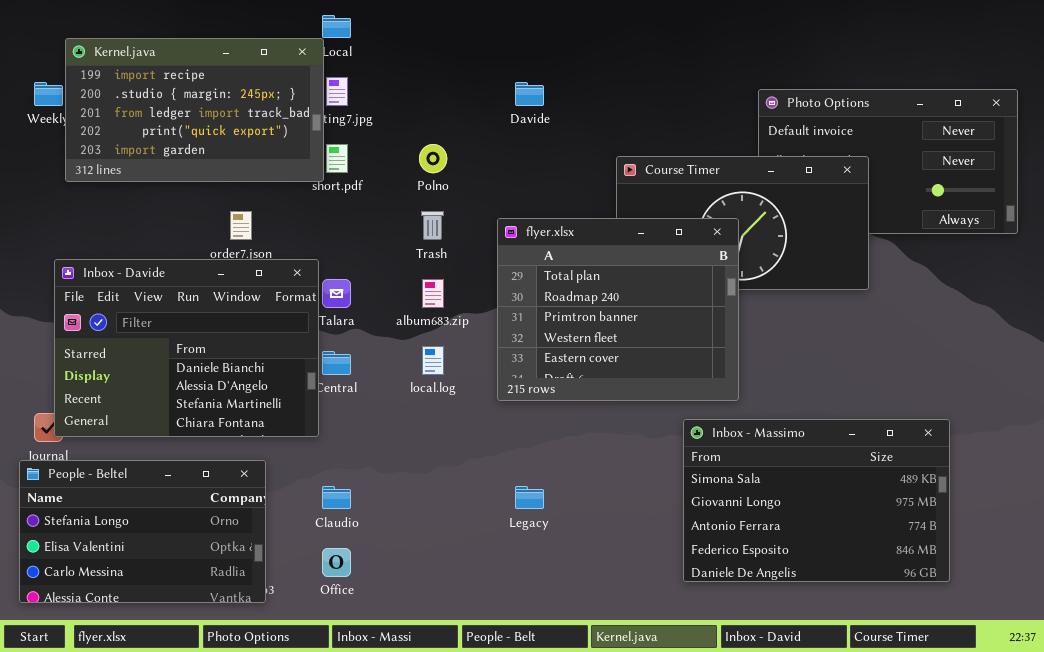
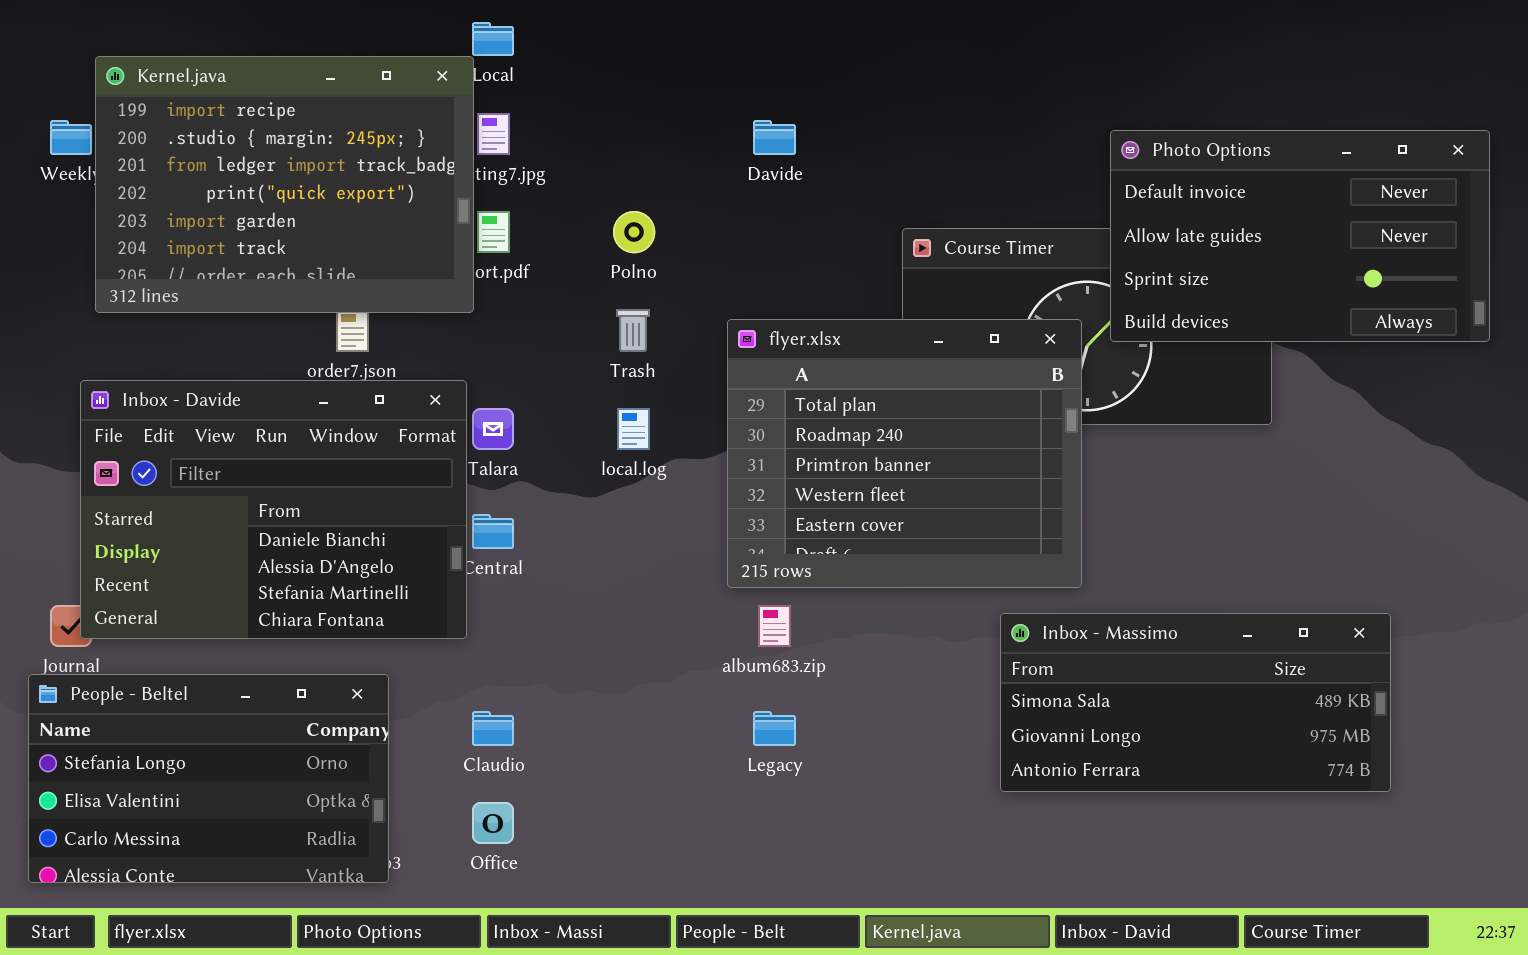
Kernel.java: [65,38,324,182] -> [95,56,474,313], resized
Photo Options: [758,89,1018,234] -> [1110,130,1490,342], raised
album683.zip: [422,279,444,308] -> [758,605,791,647], moved
local.log: [422,346,444,375] -> [617,408,650,450], moved
Inbox - Massimo: [683,419,950,582] -> [1000,613,1391,792], resized

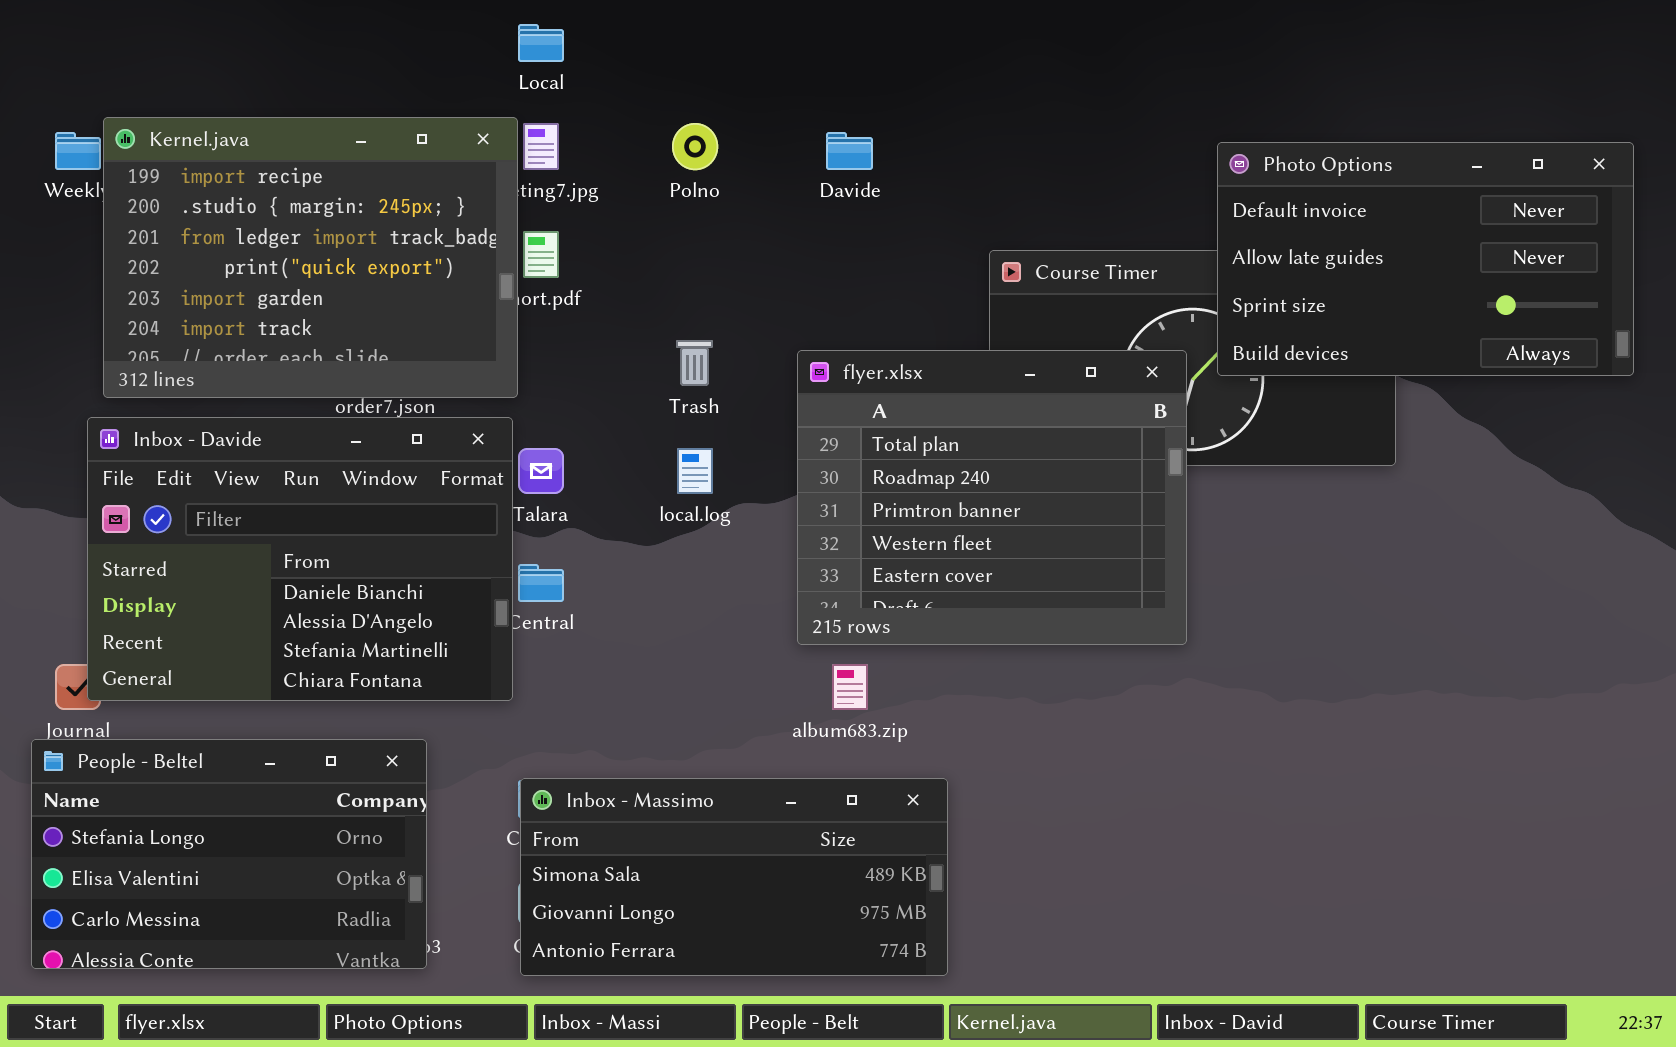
Kernel.java: [95,56,474,313] -> [103,117,518,398], moved
Polno: [613,211,655,253] -> [672,123,718,170], moved
Inbox - Massimo: [1000,613,1391,792] -> [520,778,948,976], moved

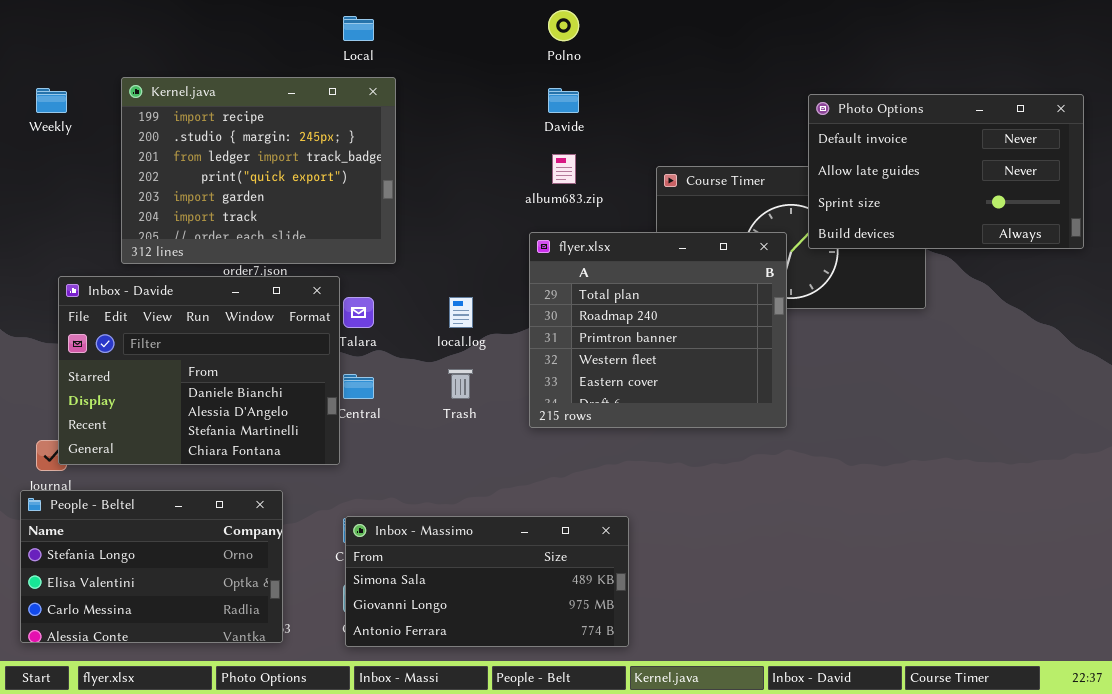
Kernel.java: [103,117,518,398] -> [121,77,396,264], moved
Polno: [672,123,718,170] -> [548,10,579,41], moved
Trash: [676,340,713,386] -> [448,369,473,399], moved
album683.zip: [832,664,868,710] -> [552,154,576,184], moved

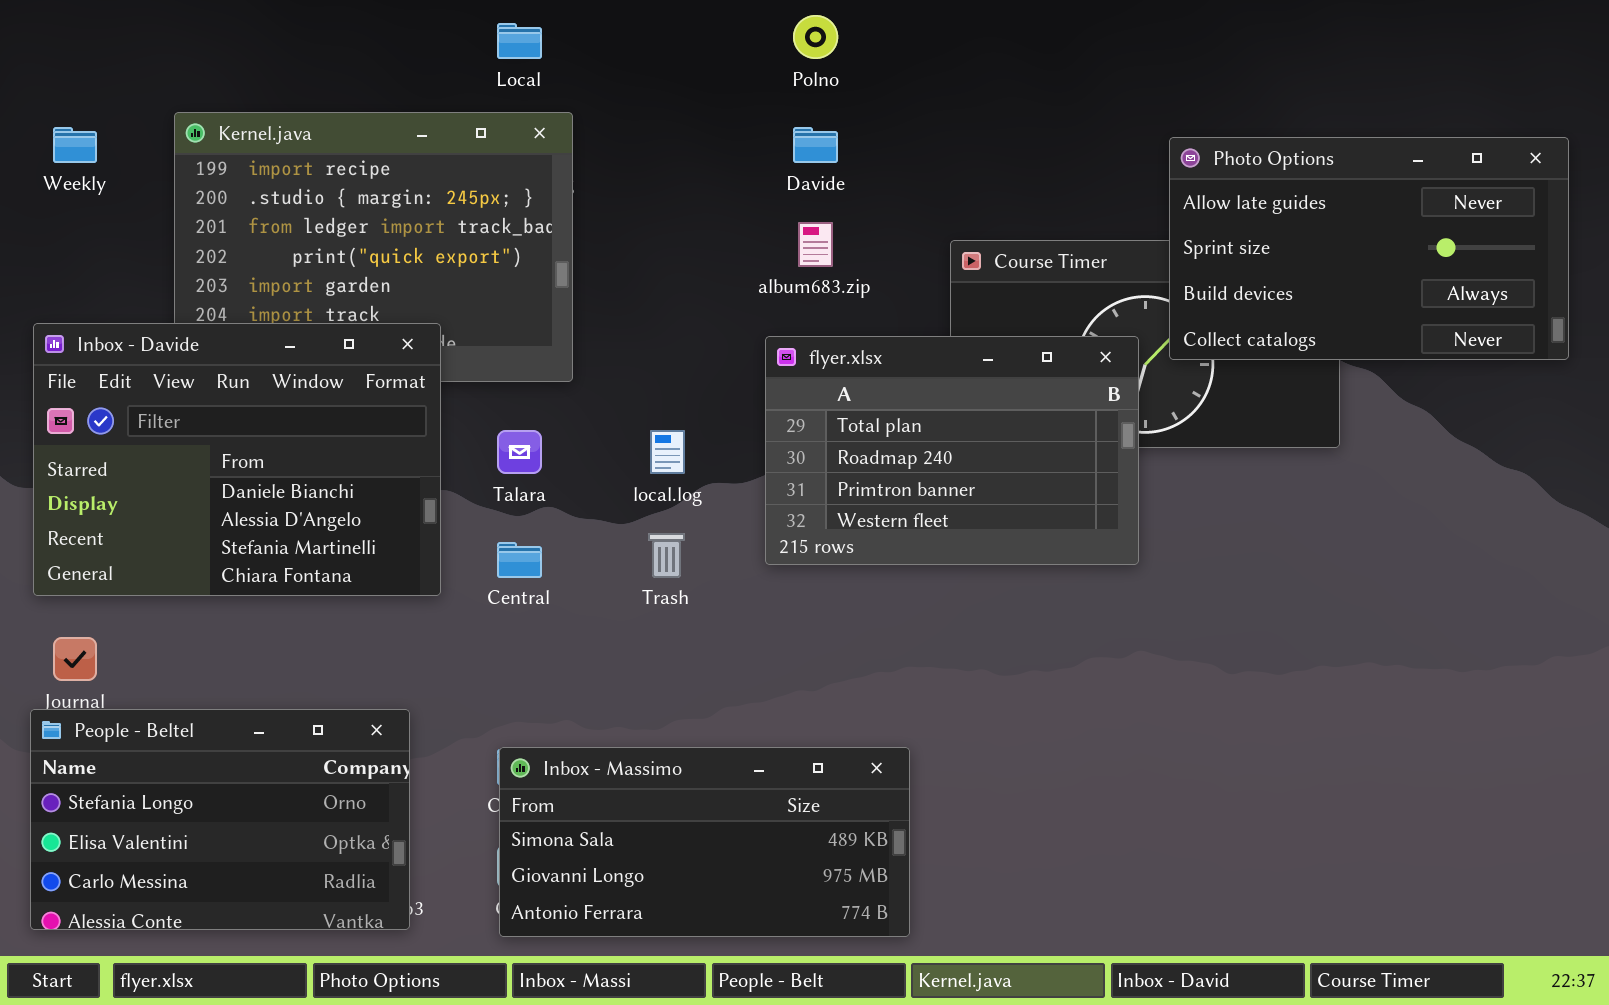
Photo Options: [808,94,1084,249] -> [1169,137,1569,360], scrolled down 1 row
flyer.xlsx: [529,232,787,428] -> [765,336,1139,565], resized
Inbox - Davide: [58,276,340,465] -> [33,323,441,596], moved

